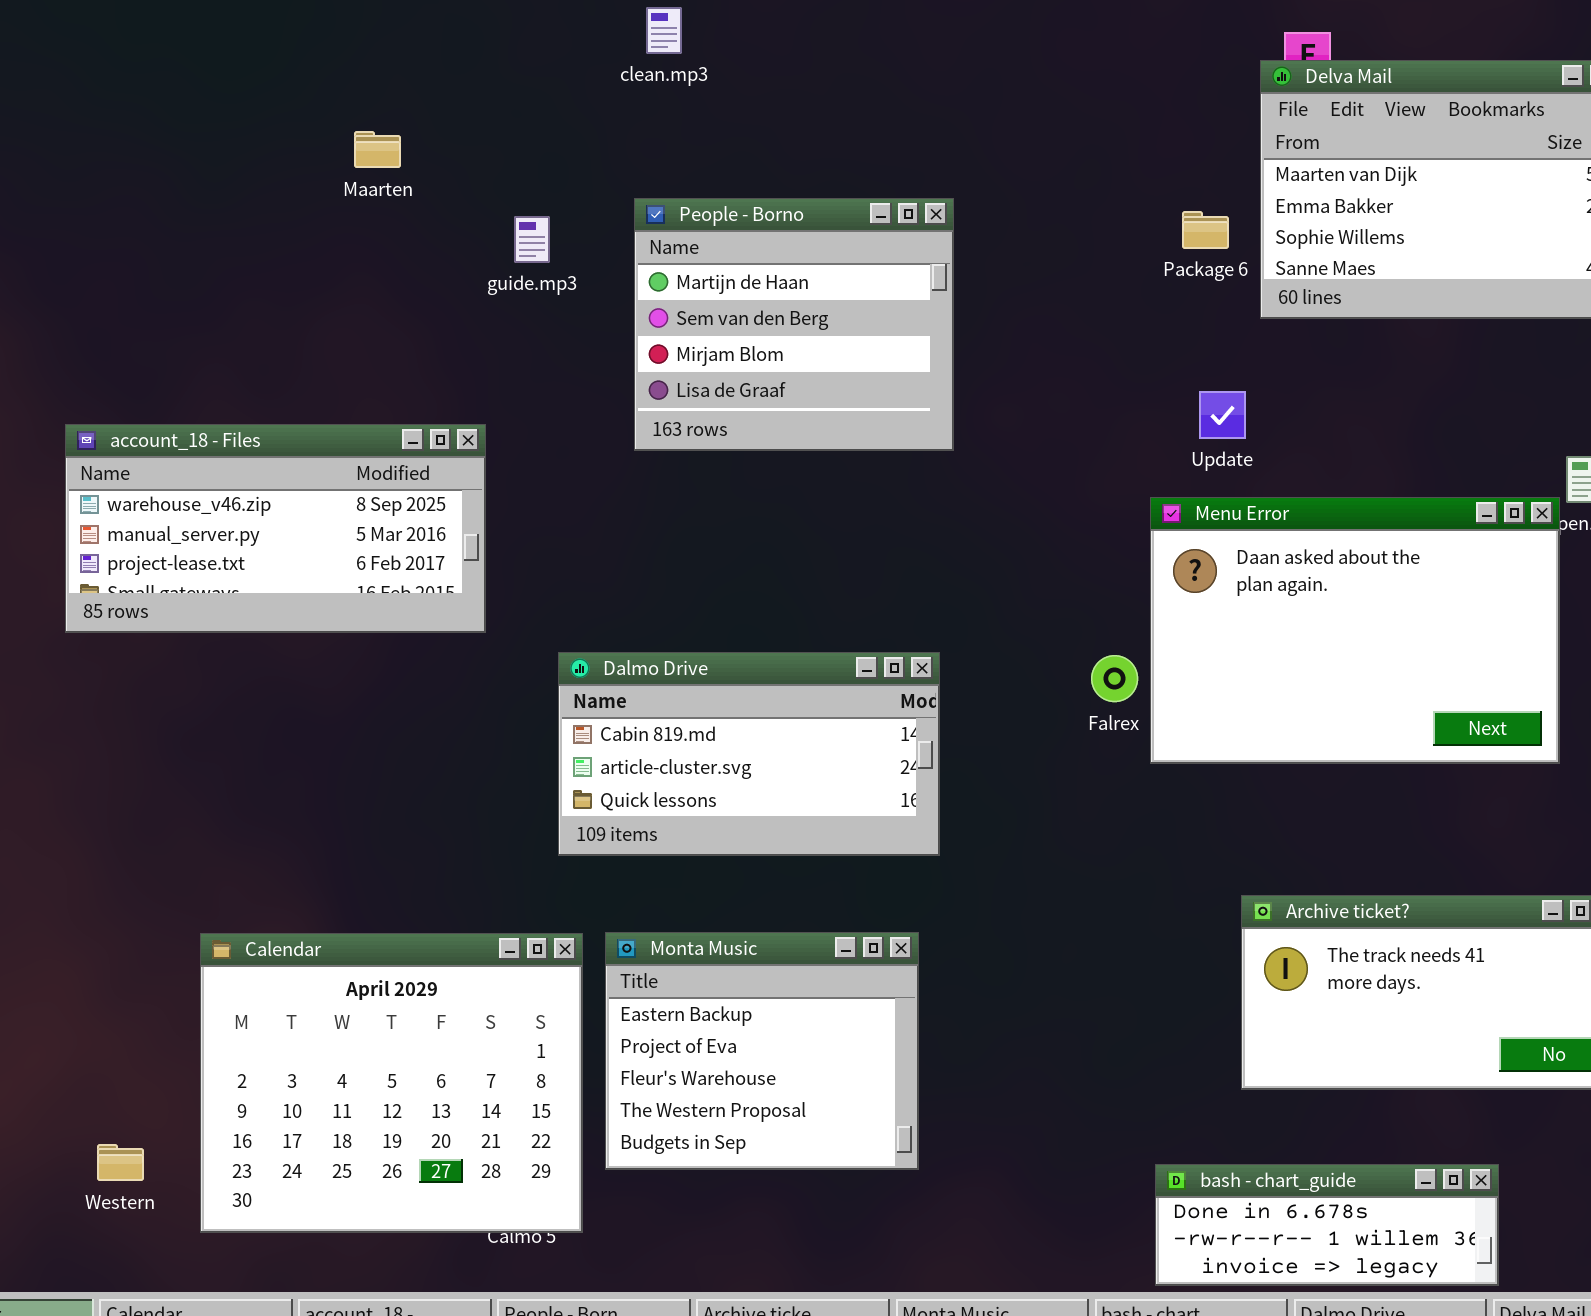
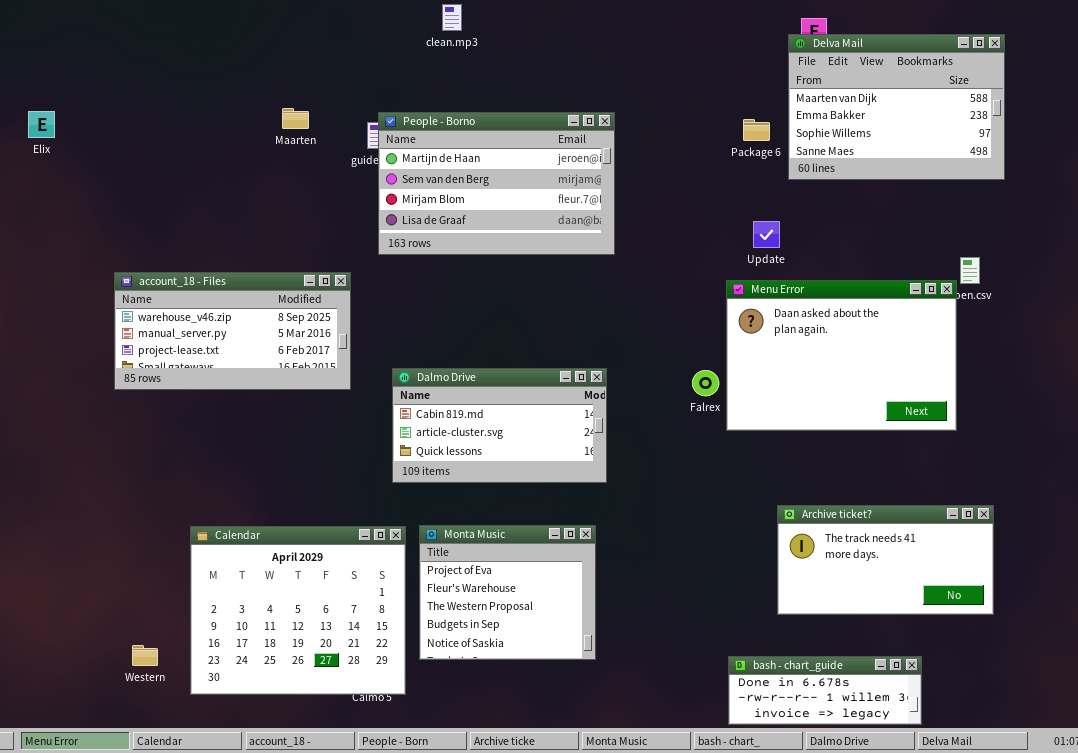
Maarten: [354,131,401,168] -> [282,108,309,129], moved
People - Borno: [634,198,954,451] -> [378,112,615,255], resized
account_18 - Files: [65,424,486,633] -> [114,272,351,390], moved
Monta Music: [605,932,919,1170] -> [419,525,596,660], scrolled down 1 row

